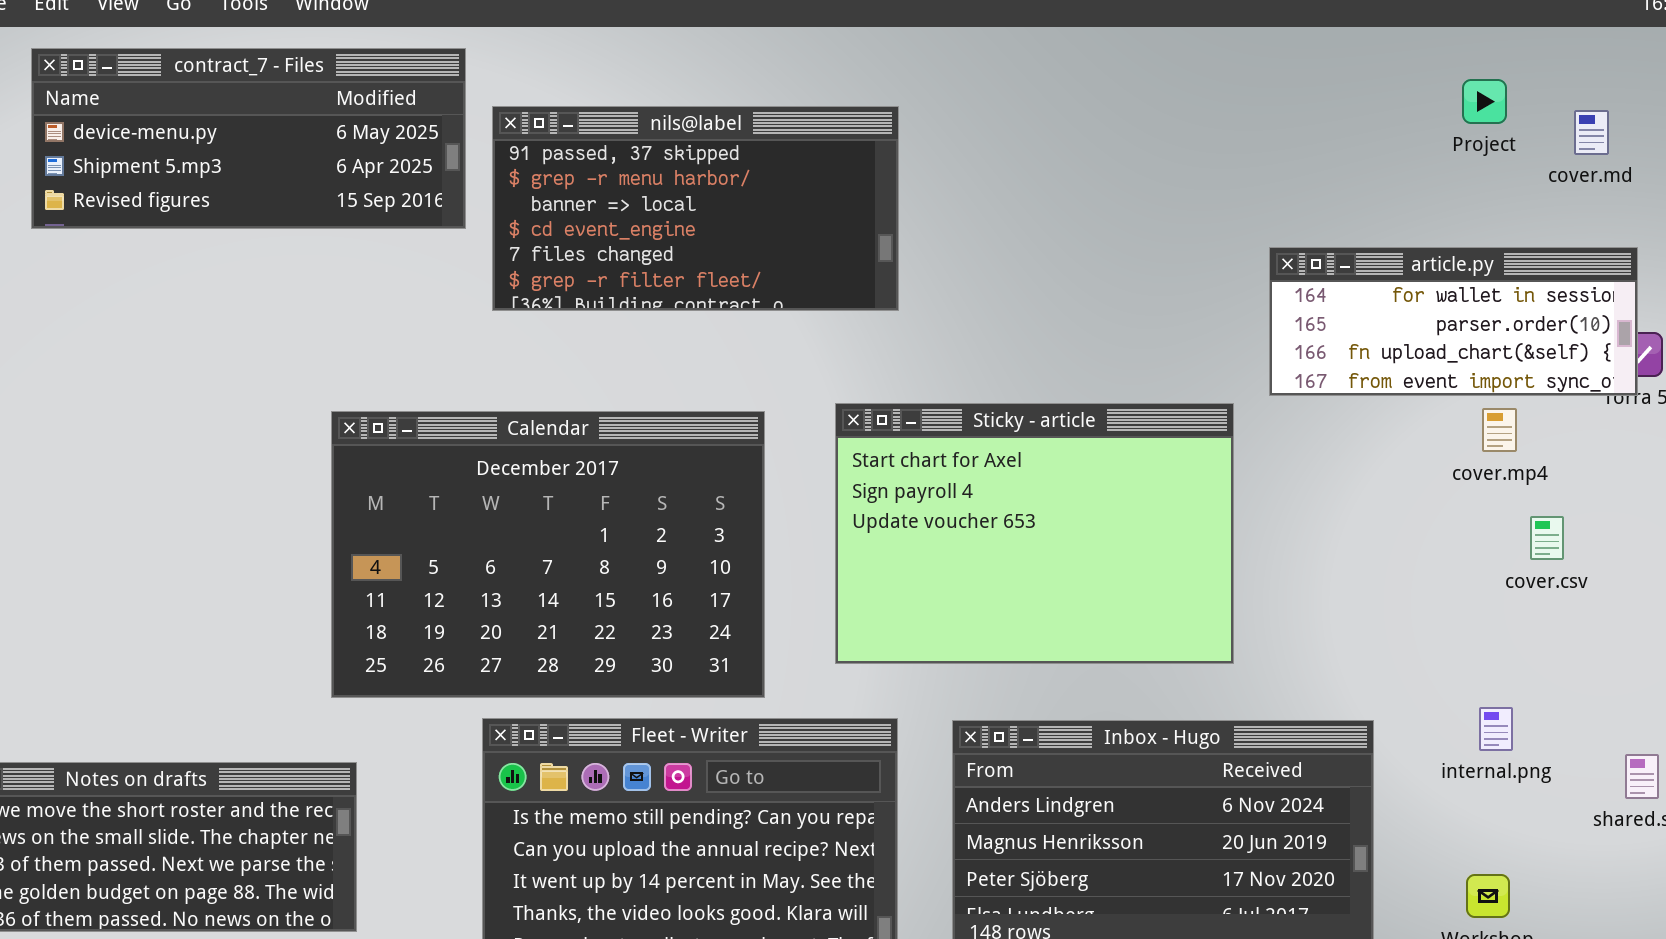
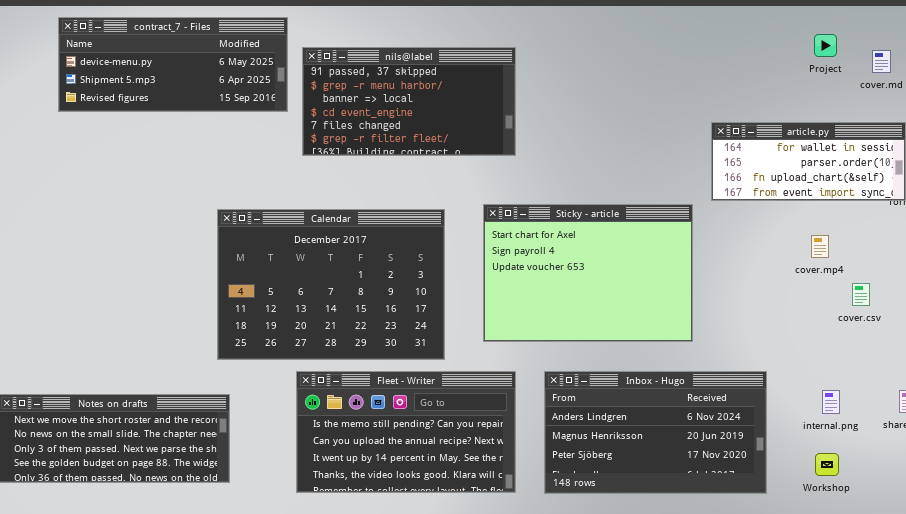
cover.mp4: [1482,408,1517,452] -> [811,235,829,258], moved
cover.csv: [1530,516,1564,560] -> [852,283,870,306], moved
internal.png: [1479,707,1513,751] -> [822,390,840,414], moved

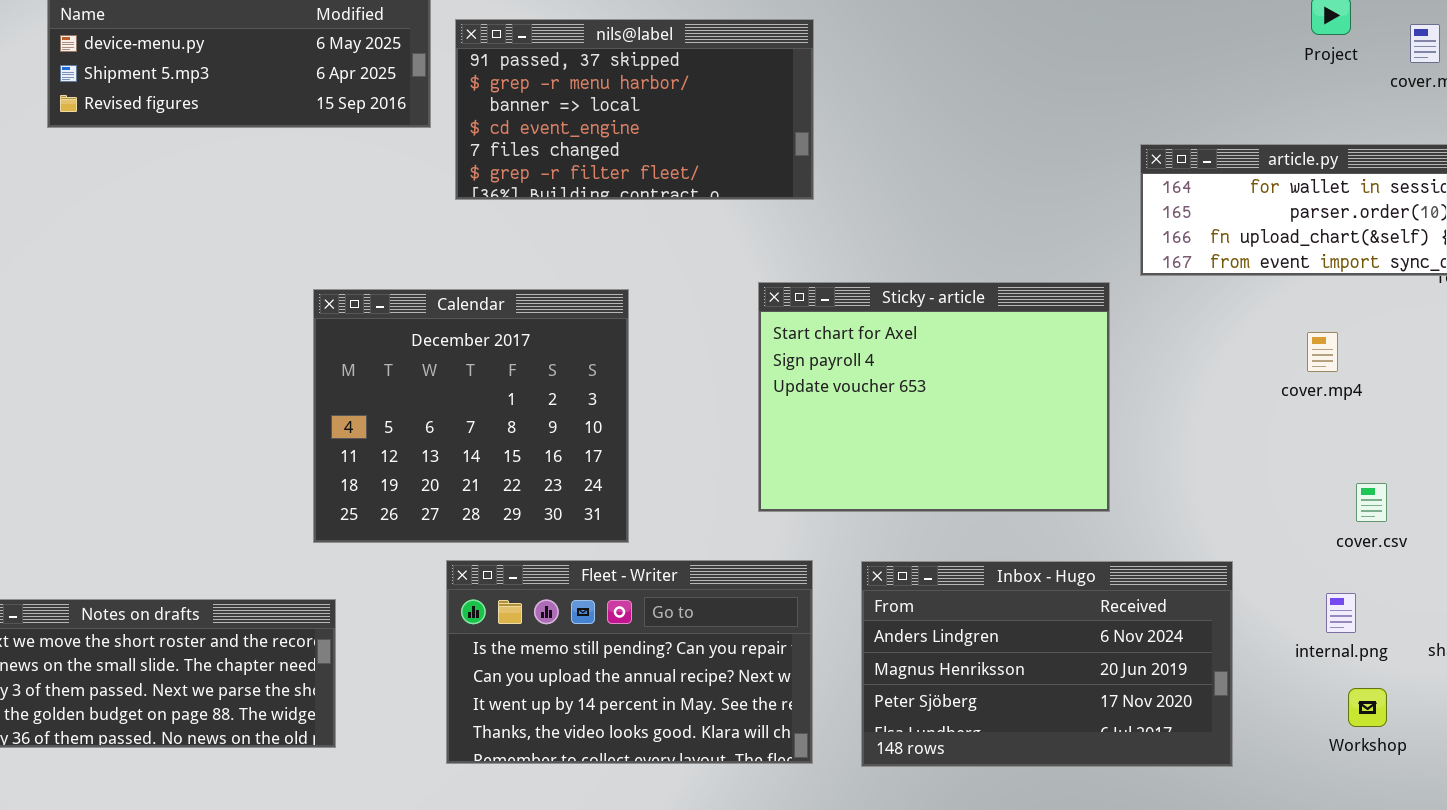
Calendar: [217,209,445,360] -> [313,289,629,543], resized
cover.csv: [852,283,870,306] -> [1356,483,1387,522], moved
Workshop: [815,453,839,476] -> [1348,688,1387,727], moved

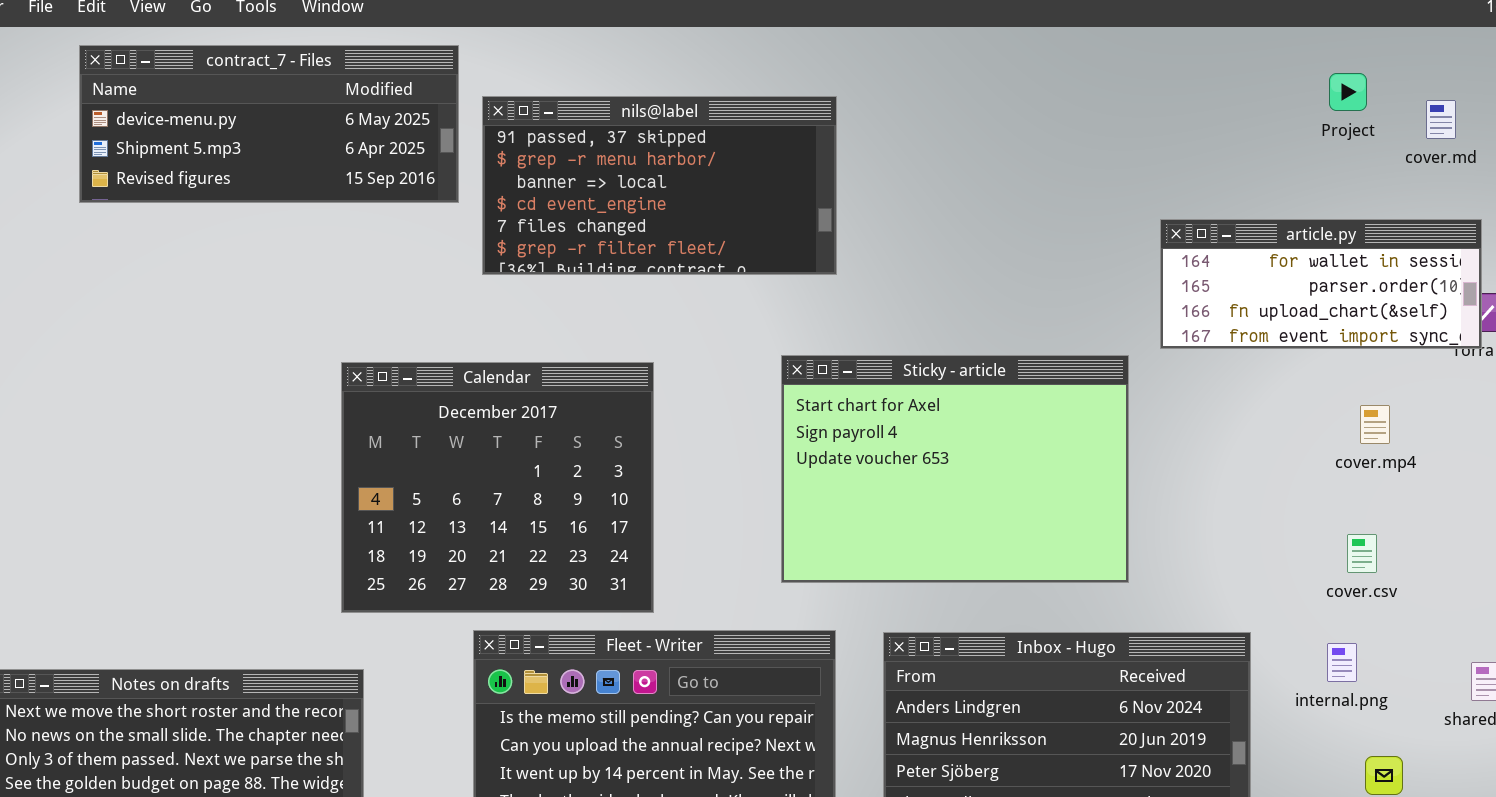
cover.mp4: [1307,332,1338,372] -> [1360,405,1390,444], moved
cover.csv: [1356,483,1387,522] -> [1347,534,1377,573], moved
internal.png: [1326,593,1356,633] -> [1327,643,1357,682], moved

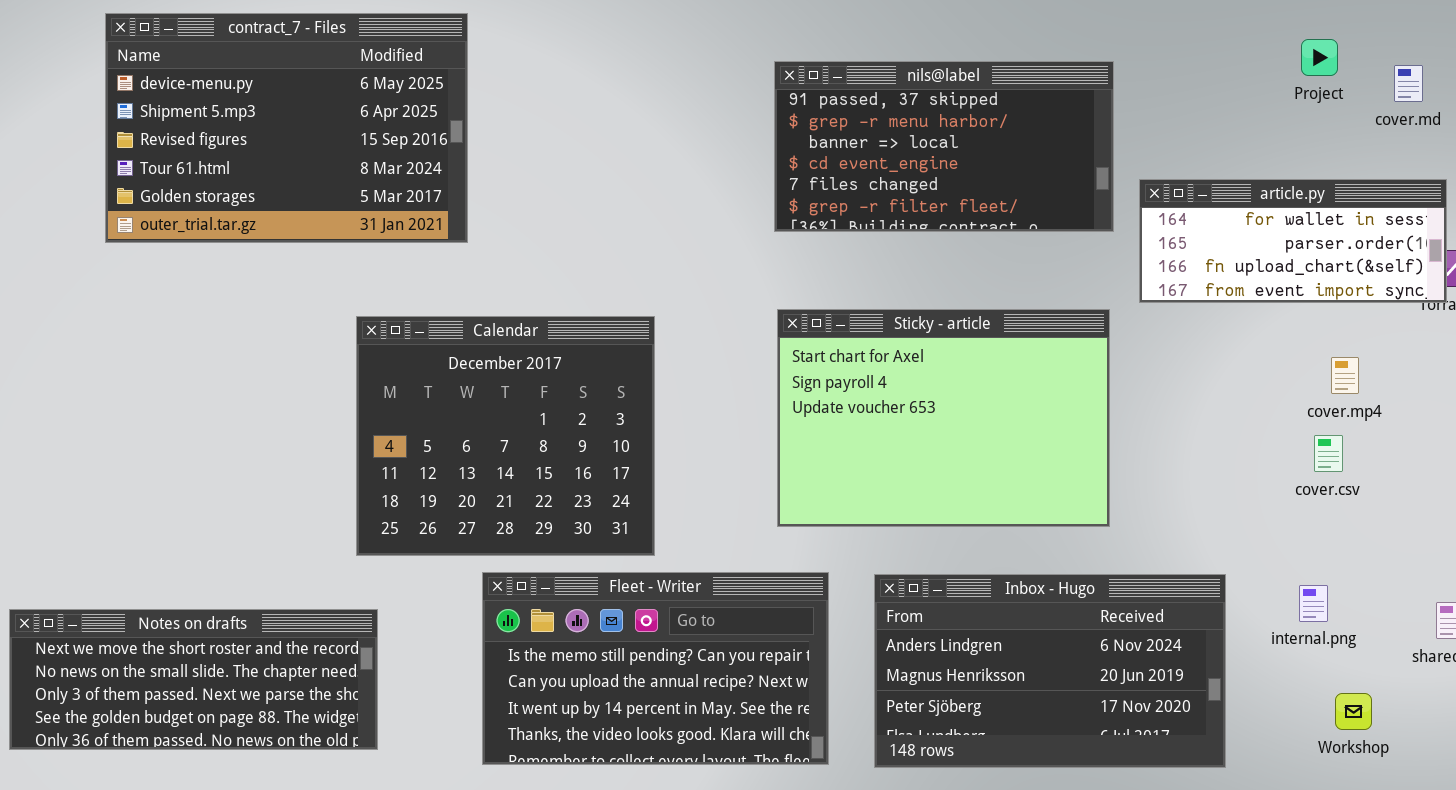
contract_7 - Files: [79,45,459,203] -> [105,13,468,243], resized
nils@label: [482,96,837,275] -> [774,61,1114,232], moved
cover.csv: [1347,534,1377,573] -> [1314,435,1343,472], moved

